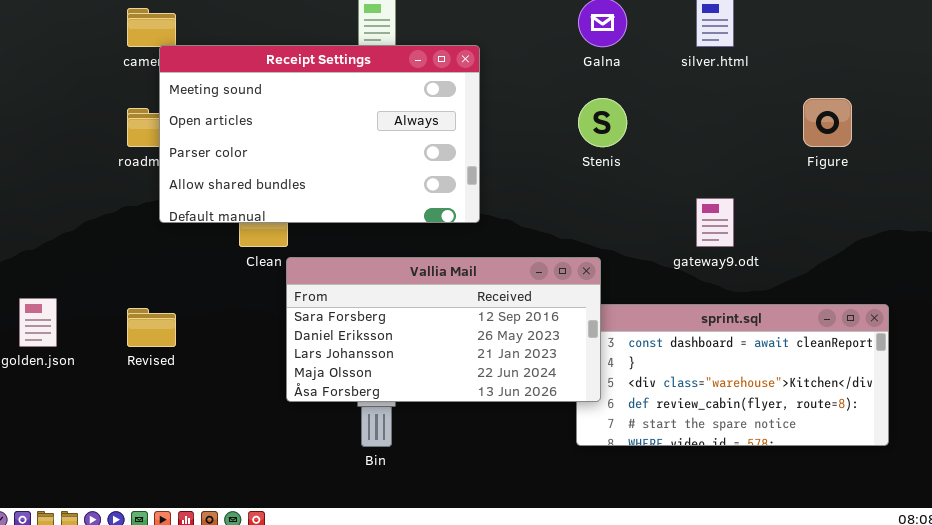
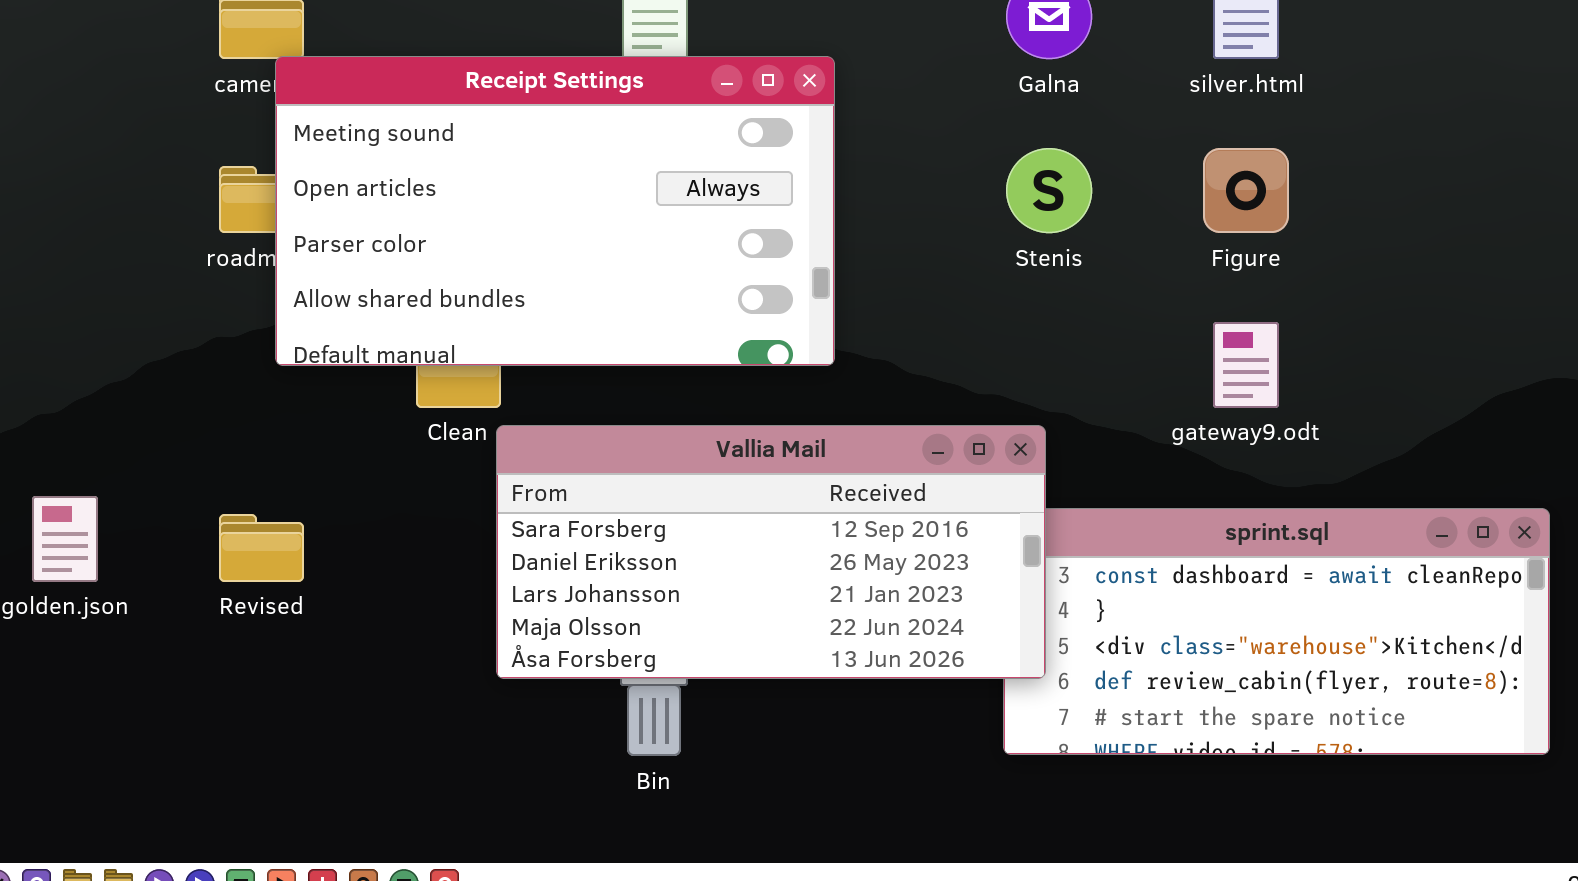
Figure: [803,98,852,147] -> [1203,148,1289,233], moved

